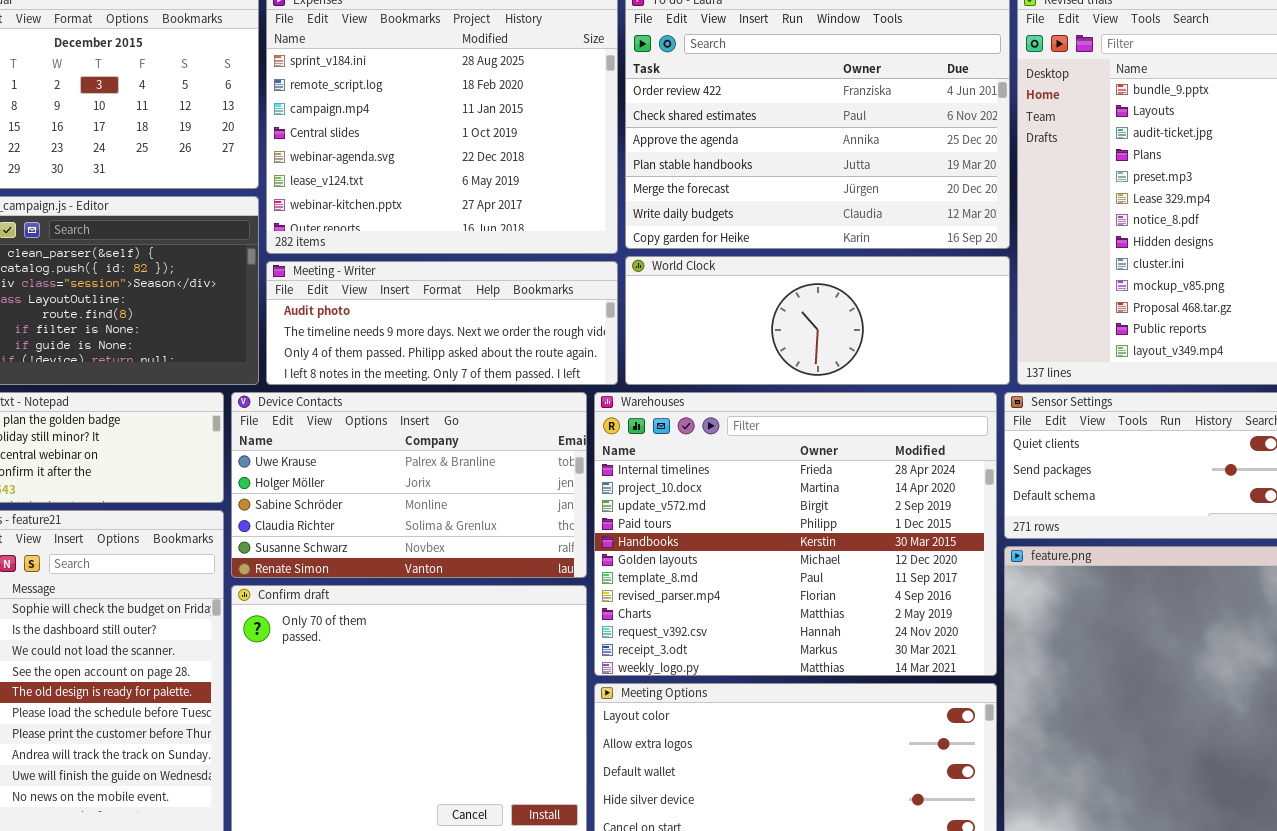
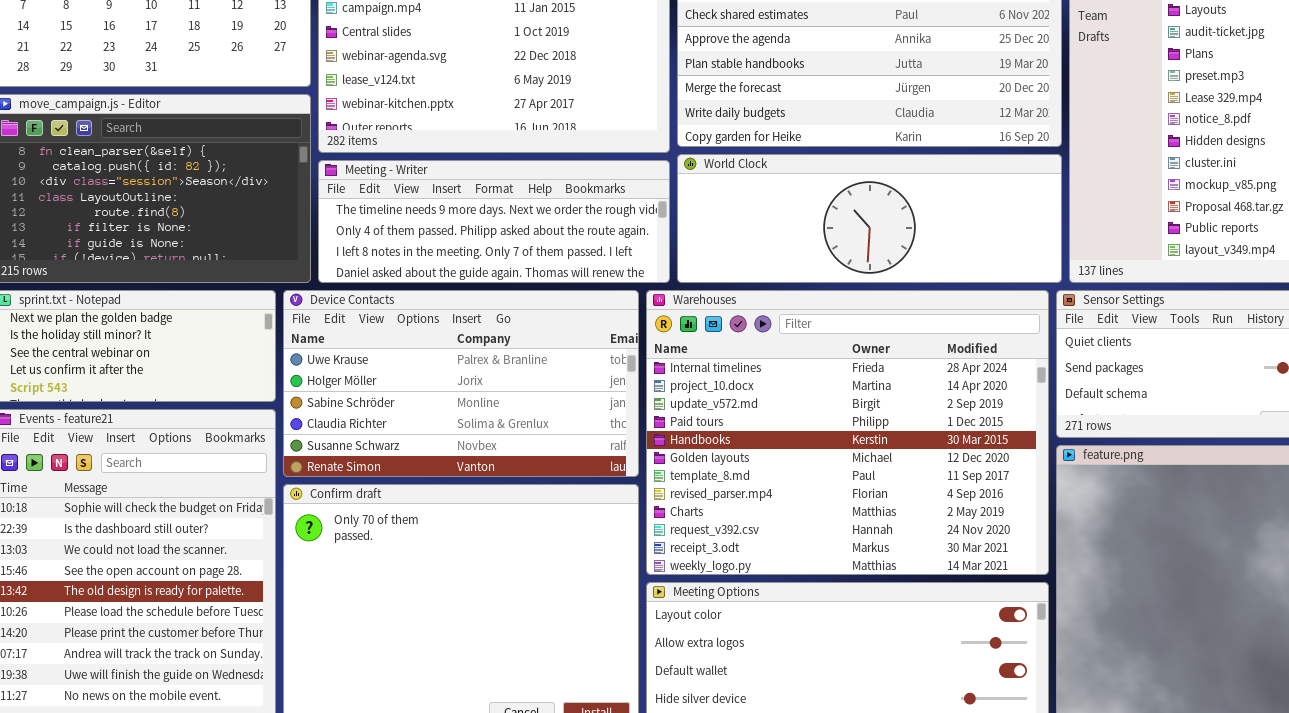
Meeting - Writer: [266,261,618,385] -> [318,160,670,283], scrolled down 1 row

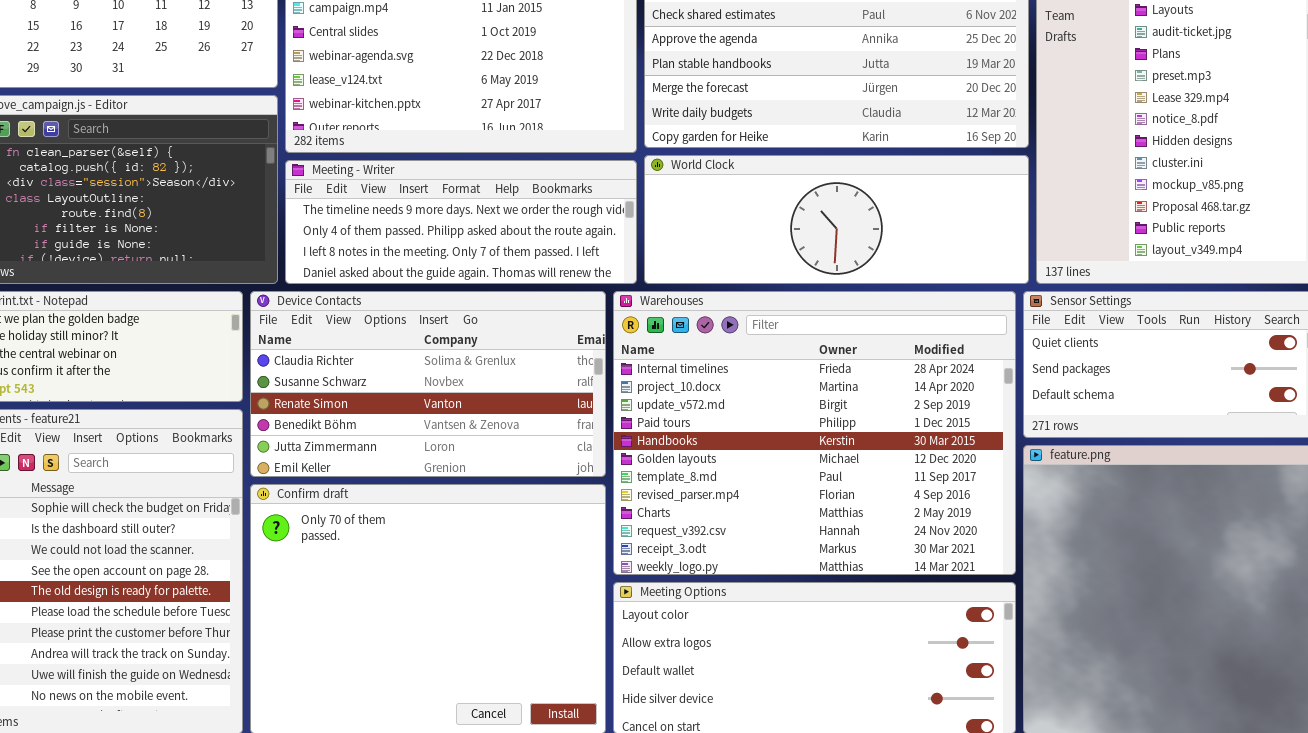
Device Contacts: [283,290,639,477] -> [250,291,606,477], scrolled down 3 rows

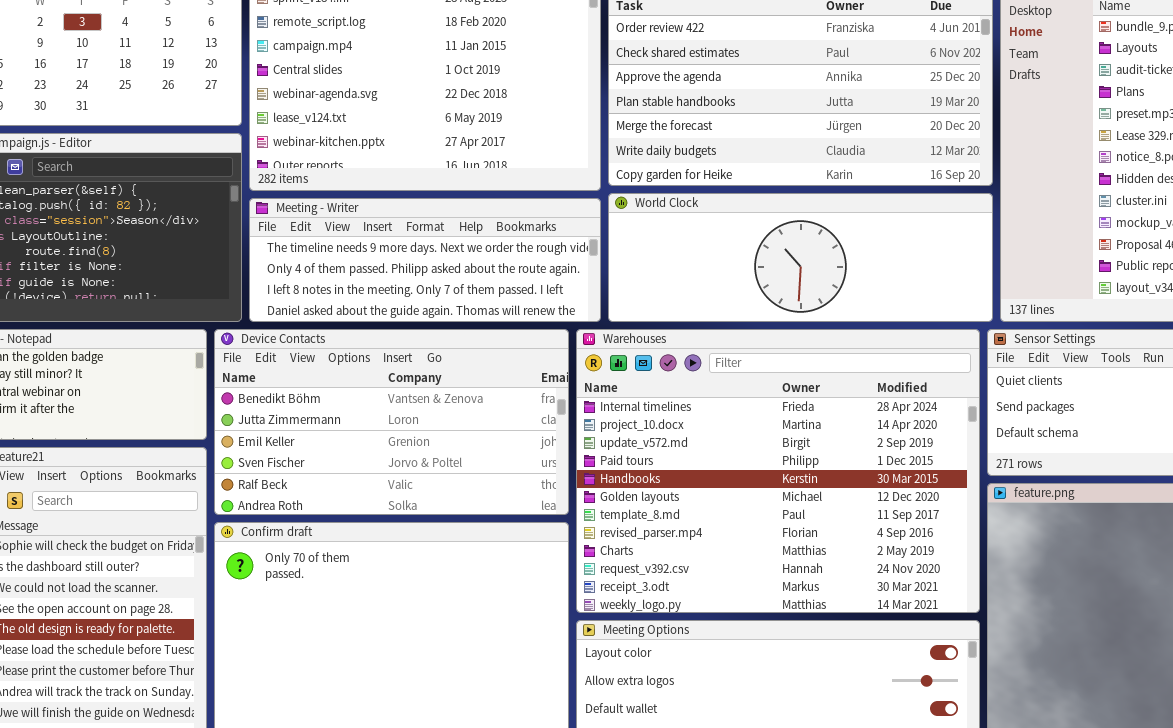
Device Contacts: [250,291,606,477] -> [214,329,569,515], scrolled down 3 rows

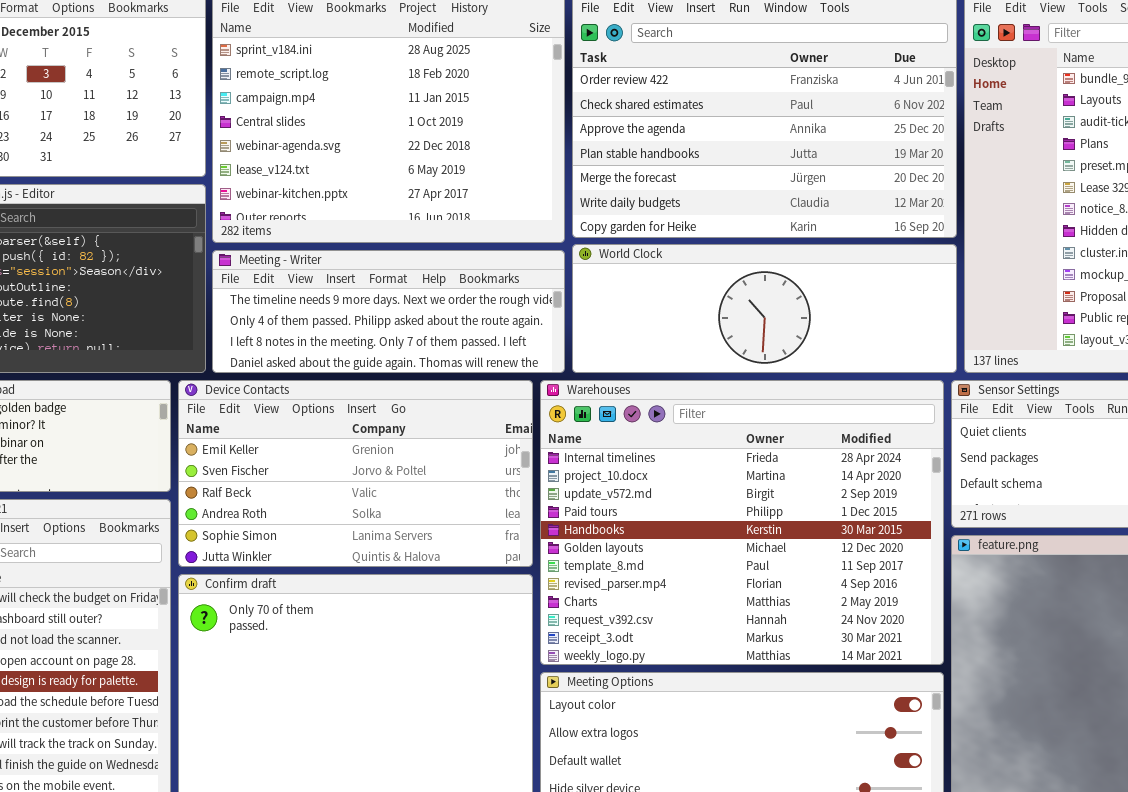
Device Contacts: [214,329,569,515] -> [178,380,533,567], scrolled down 2 rows

